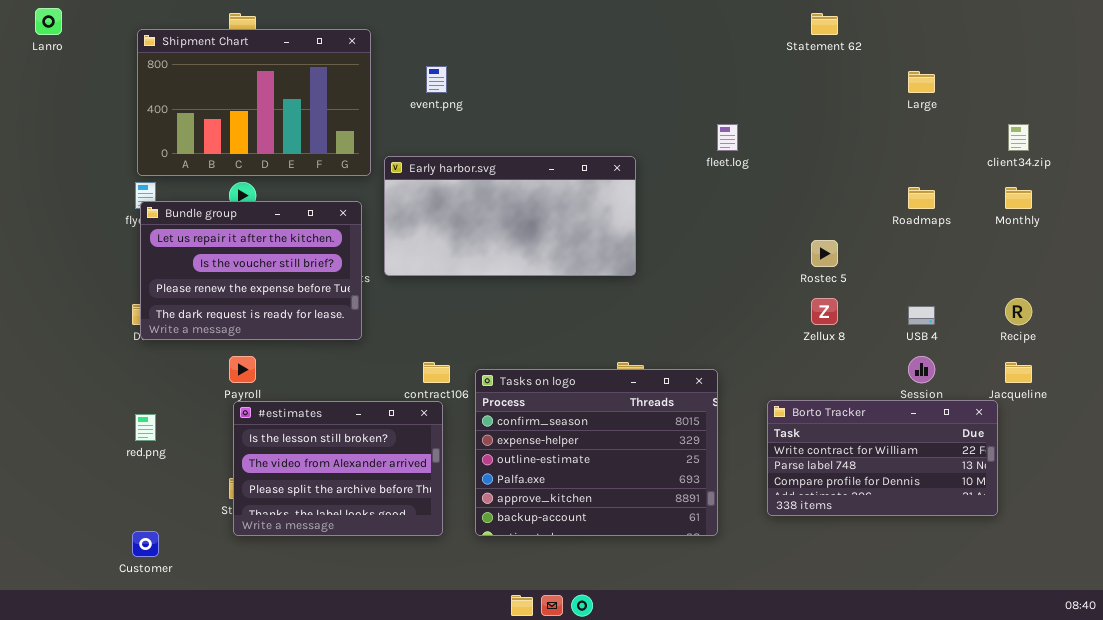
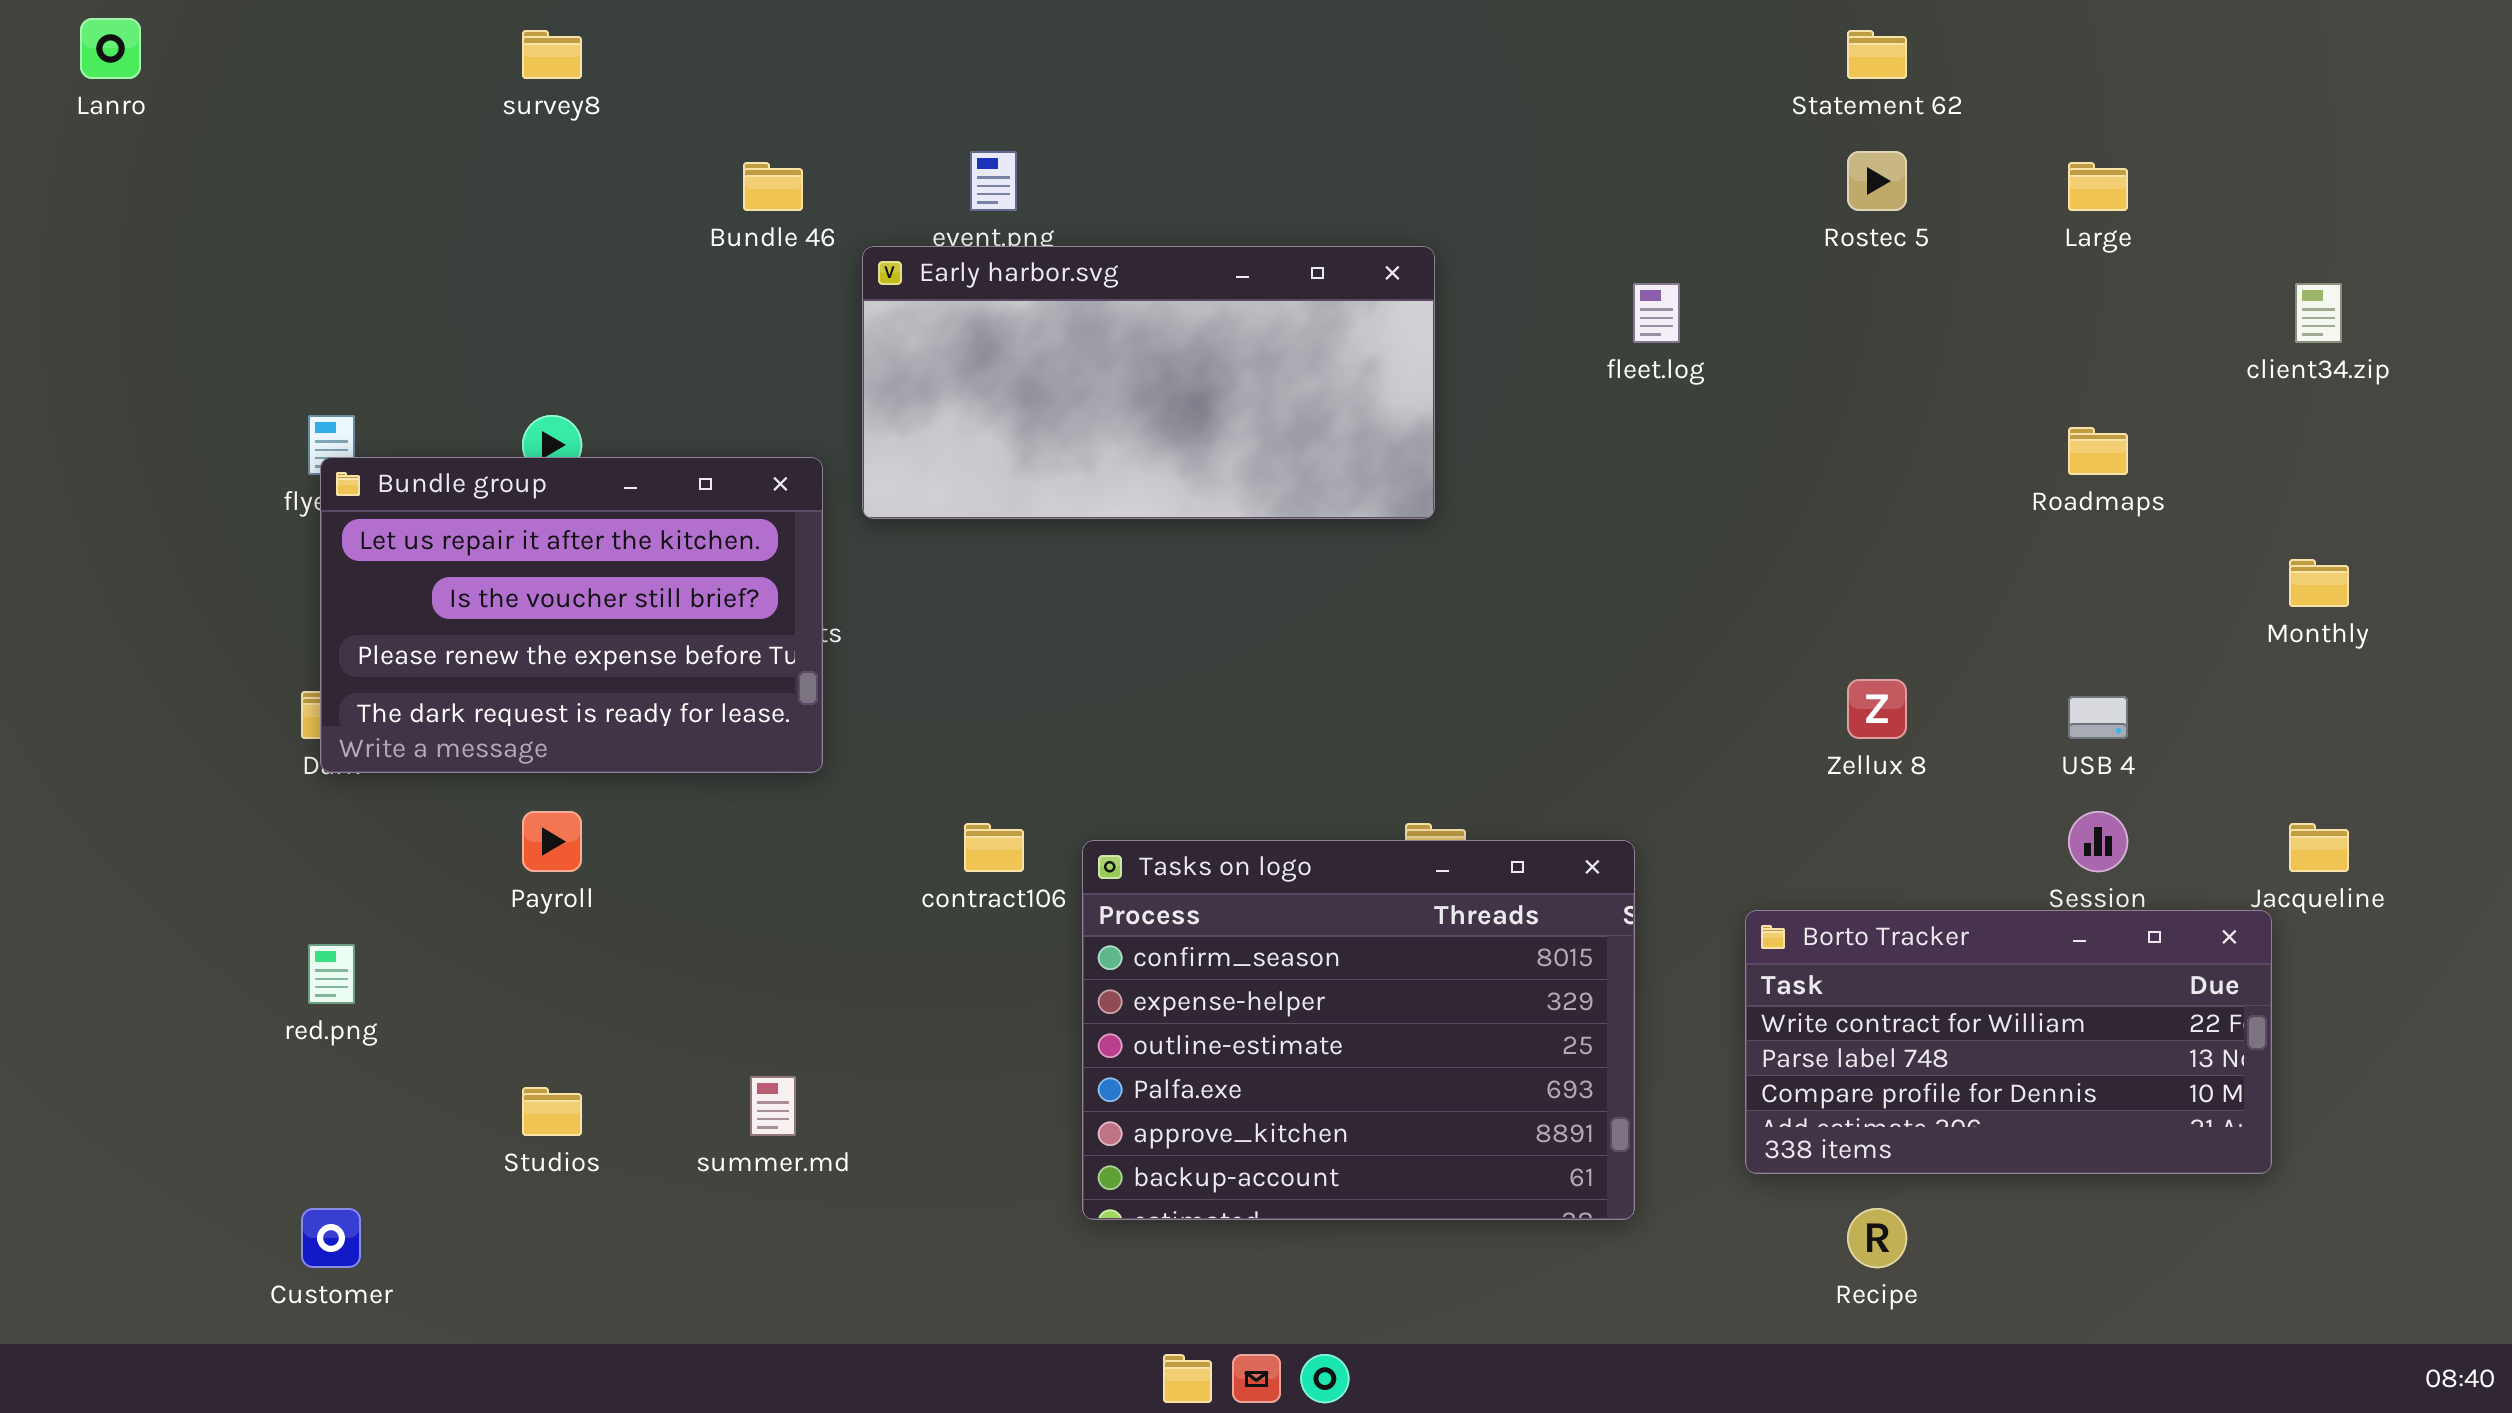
Shipment Chart: [137,29,371,176] -> none, closed
Early harbor.svg: [384,156,636,276] -> [862,246,1435,519], moved
Monthly: [1005,187,1032,209] -> [2289,559,2349,607], moved
Rostec 5: [811,240,838,267] -> [1847,151,1907,211], moved
Recipe: [1005,298,1032,325] -> [1847,1208,1907,1268], moved
#estimates: [233,401,443,536] -> none, closed

